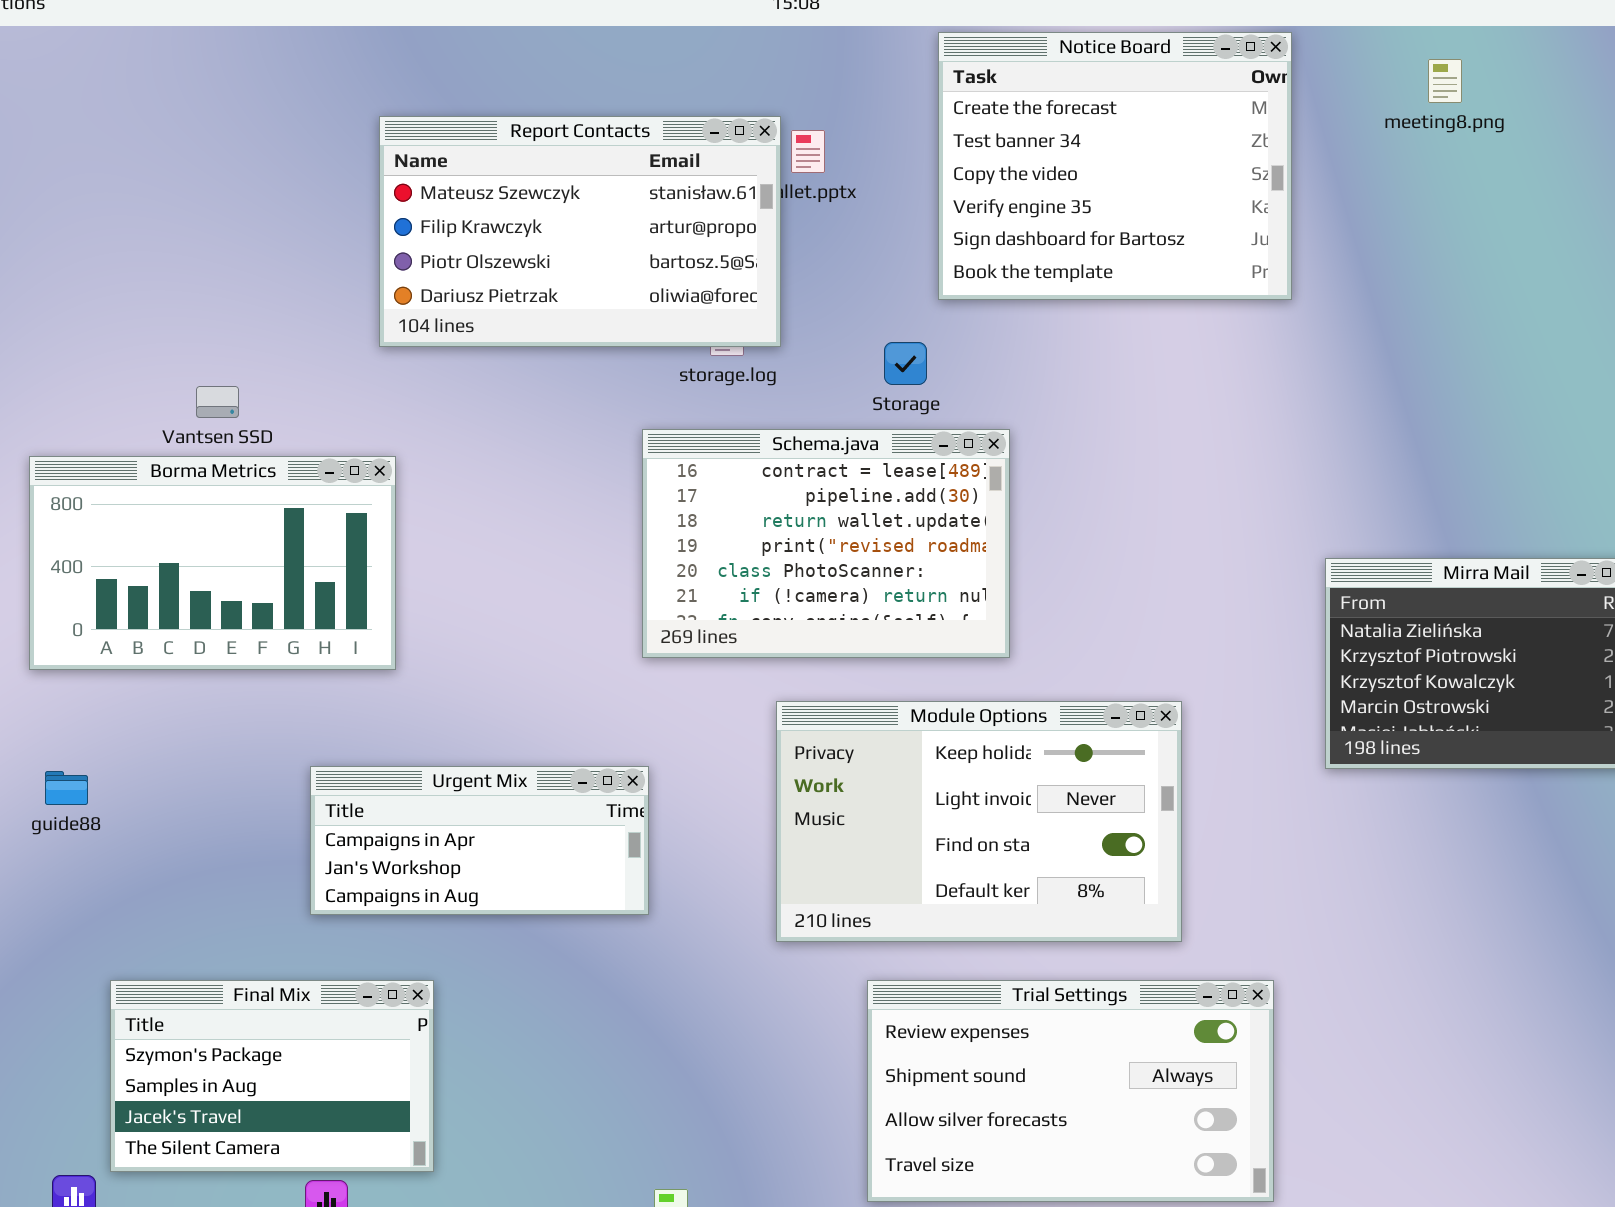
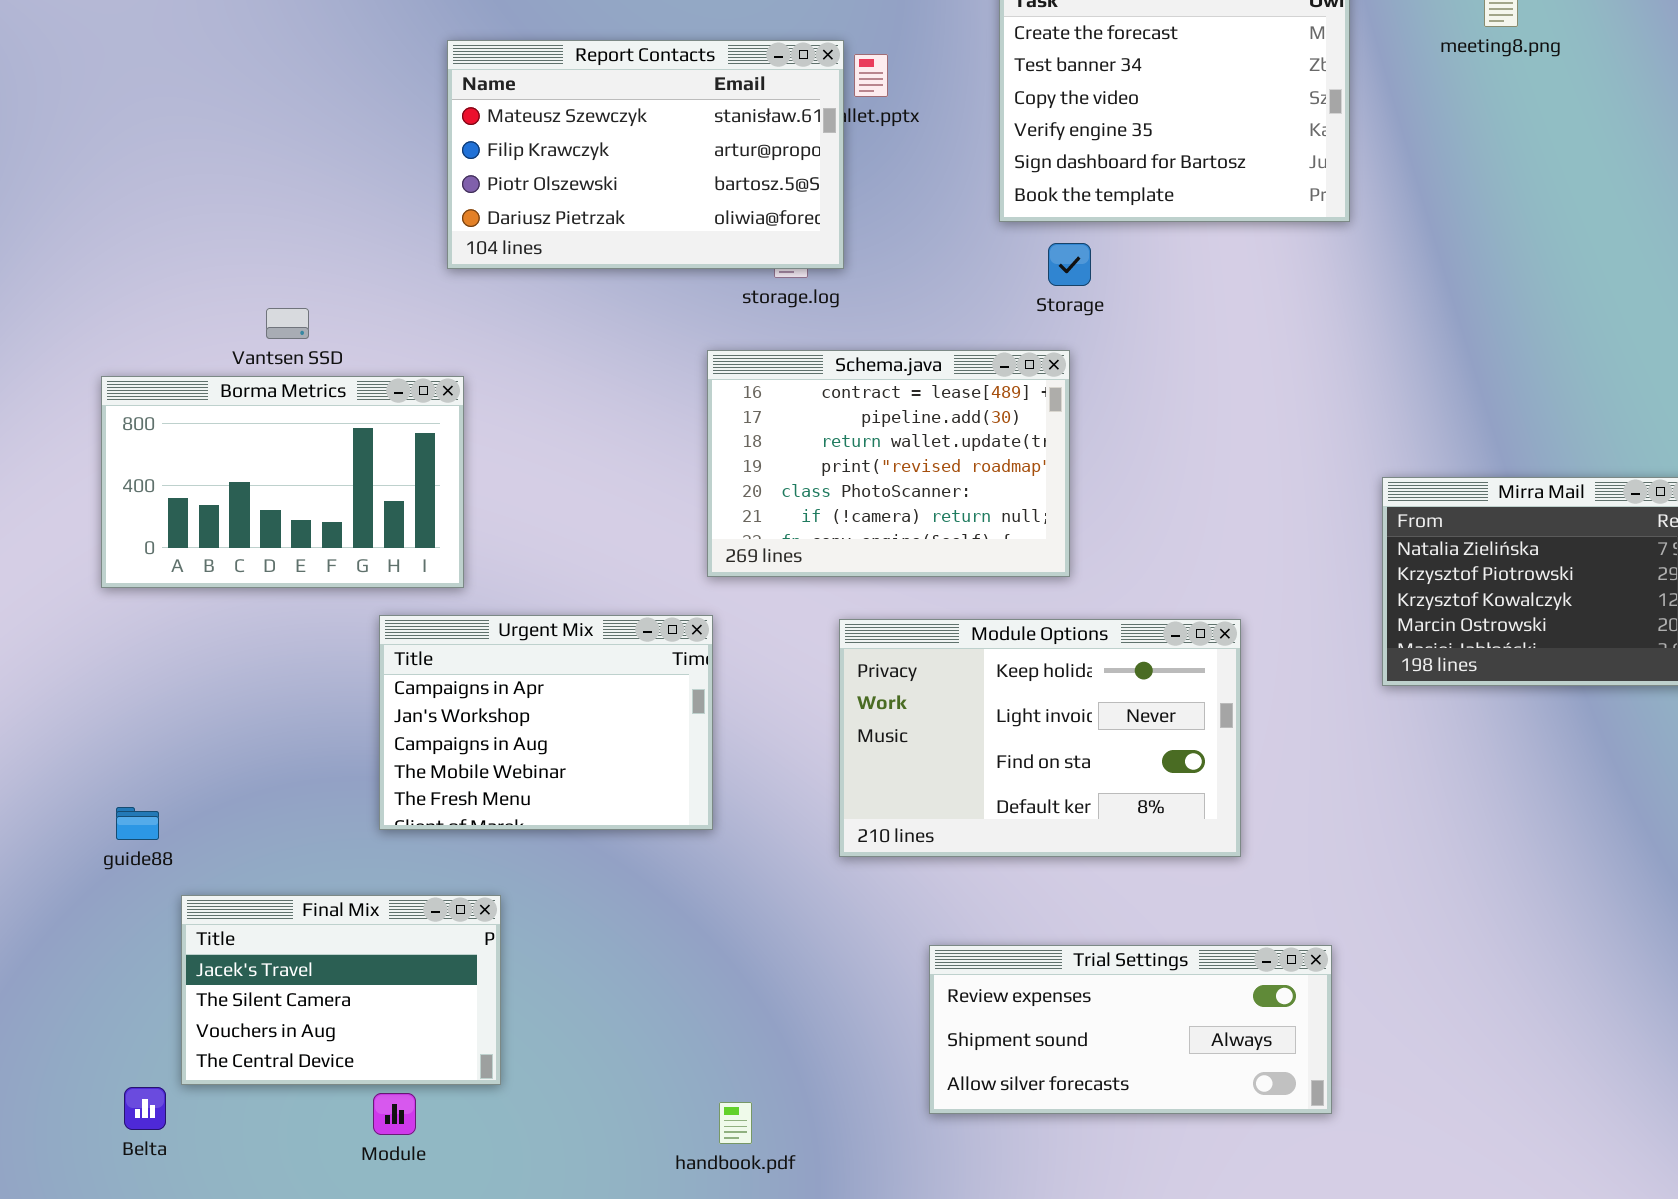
Storage: [884,342,927,385] -> [1048,243,1091,286], moved
Urgent Mix: [310,766,649,915] -> [379,615,713,830], resized
guide88: [45,771,88,805] -> [116,807,159,840], moved
Final Mix: [110,980,434,1172] -> [181,895,501,1085], scrolled down 2 rows
Trial Settings: [867,980,1274,1202] -> [929,945,1332,1114], resized

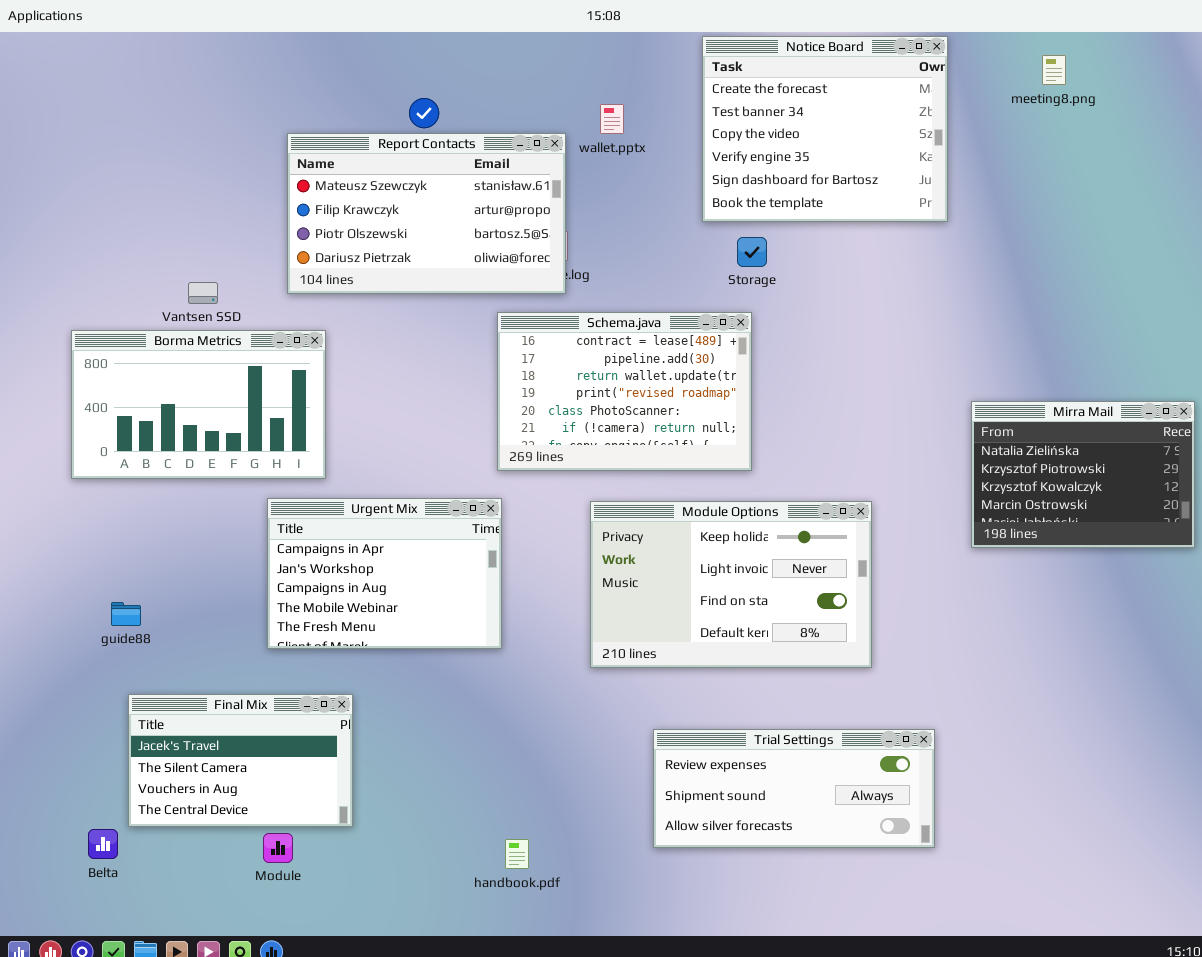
Report Contacts: [447,40,844,269] -> [287,133,566,294], moved
guide88: [116,807,159,840] -> [111,602,141,626], moved

